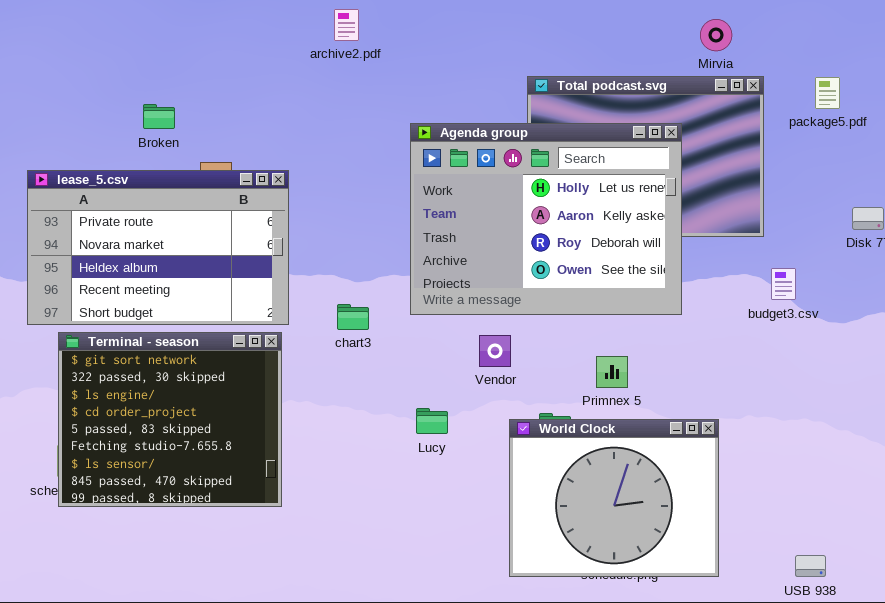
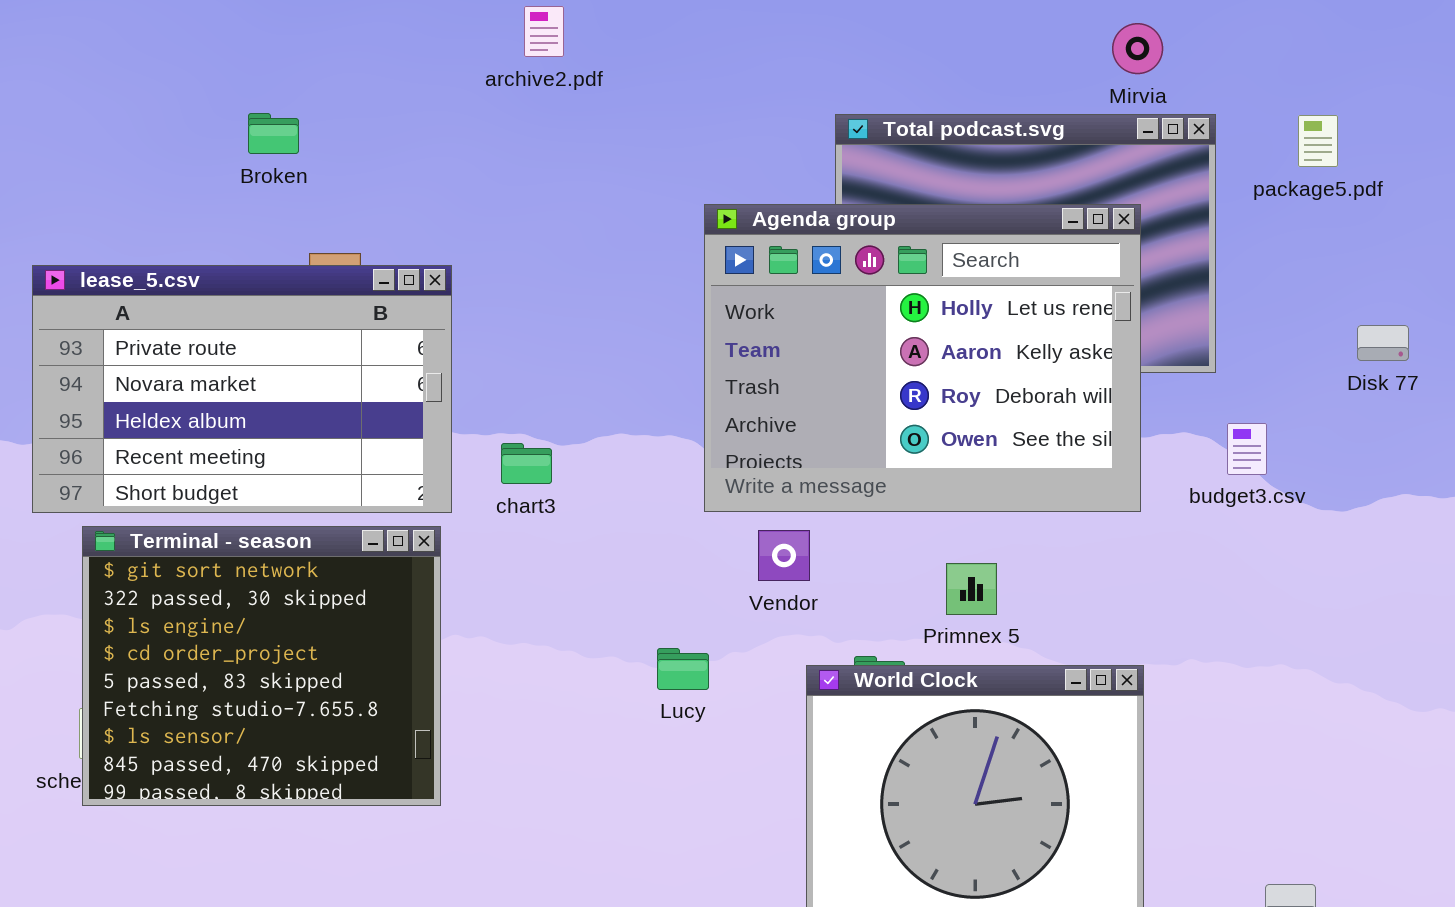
Broken: [143,104,175,129] -> [248,113,299,154], moved
Agenda group: [410,123,682,315] -> [704,204,1141,512], moved
chart3: [337,304,369,330] -> [501,443,552,484], moved

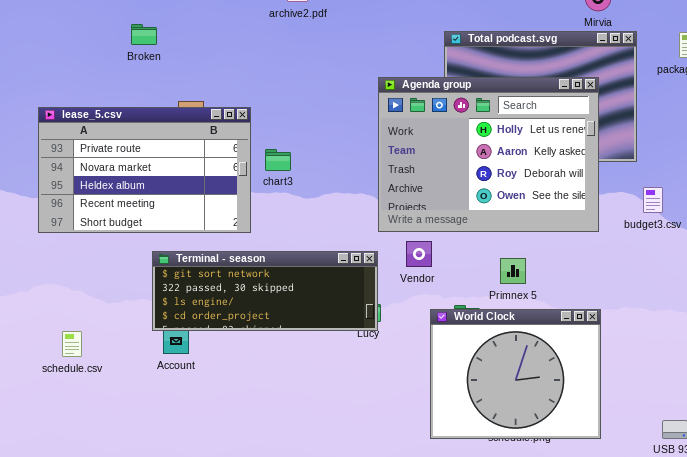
Broken: [248,113,299,154] -> [131,24,157,45], moved
chart3: [501,443,552,484] -> [265,149,291,171], moved
Terminal - season: [82,526,441,806] -> [152,251,378,331], moved, resized

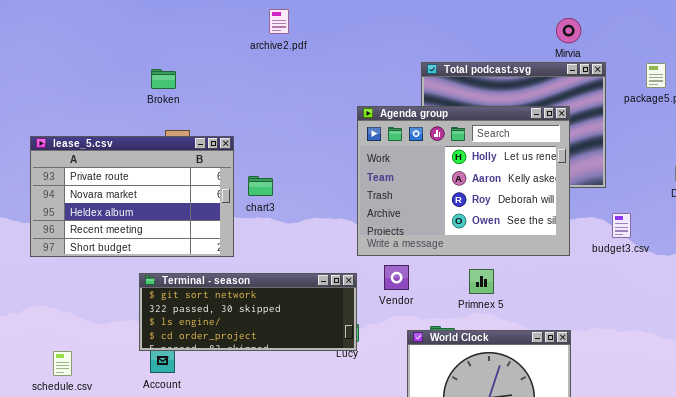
Broken: [131,24,157,45] -> [151,69,176,89], moved
Primnex 5: [500,258,526,284] -> [469,269,494,294], moved

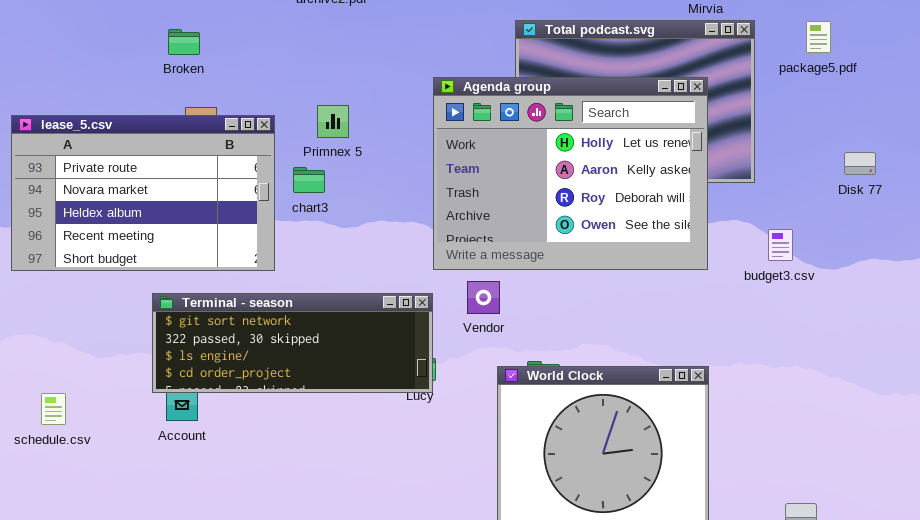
budget3.csv: [612,213,631,238] -> [768,229,793,261], moved
Primnex 5: [469,269,494,294] -> [317,105,349,138], moved

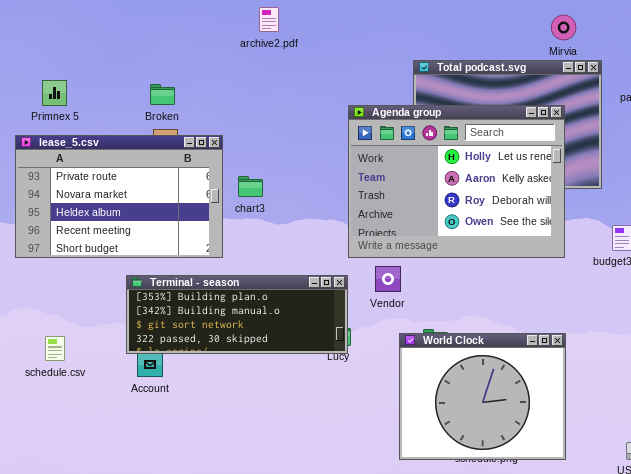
Broken: [168,29,200,55] -> [150,84,175,105], moved
Primnex 5: [317,105,349,138] -> [42,80,67,106], moved
Terminal - season: [152,293,433,393] -> [126,275,348,354], scrolled up 2 rows
schedule.csv: [41,393,66,425] -> [45,336,65,361], moved

